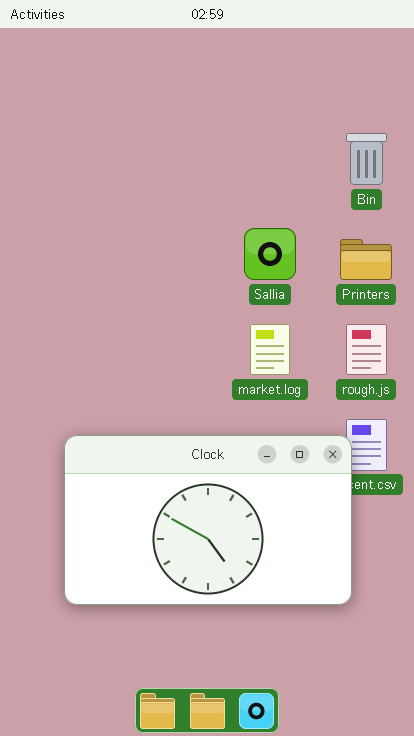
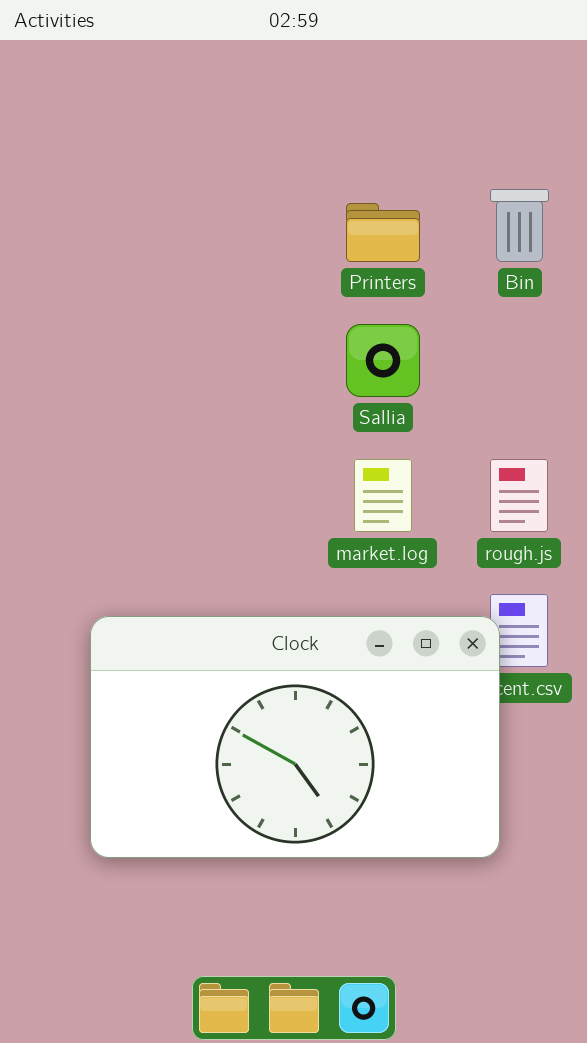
Printers: [340,239,392,280] -> [346,203,420,262], moved

